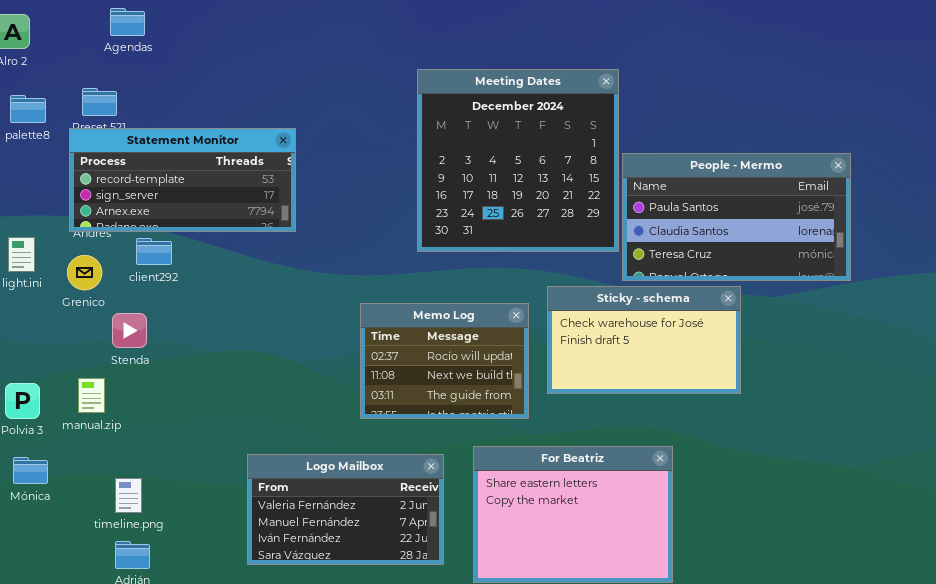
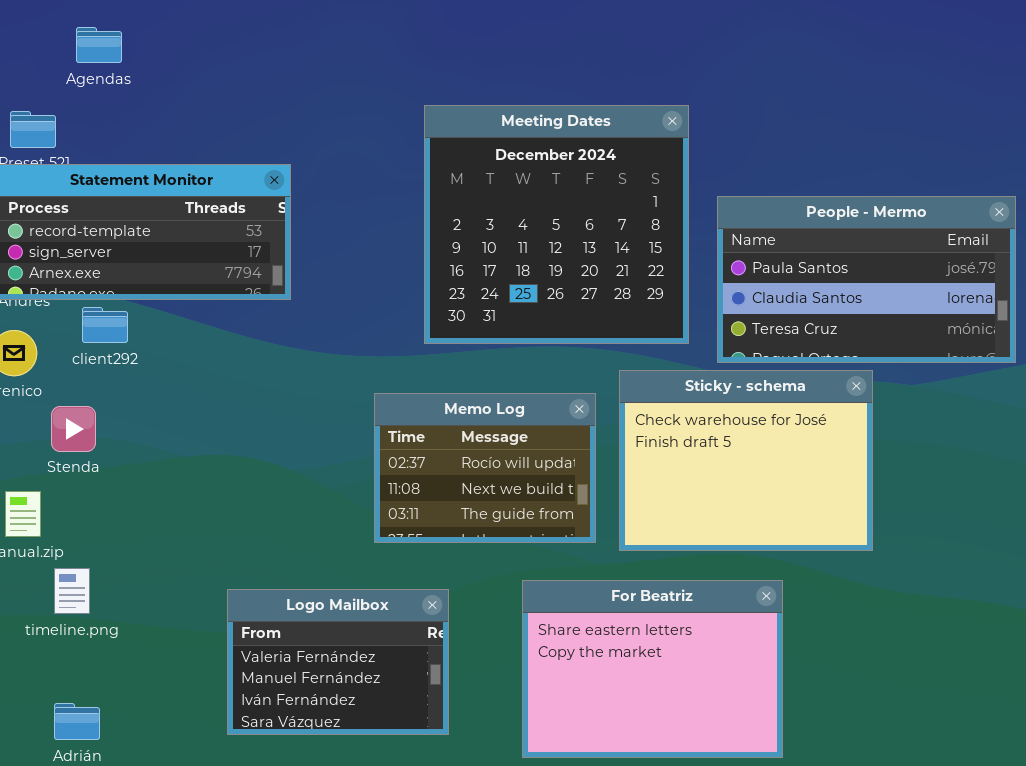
Agendas: [110,8,145,36] -> [76,27,122,63], moved
Meeting Dates: [417,69,619,252] -> [424,105,689,344], moved
Sticky - schema: [547,286,741,394] -> [619,370,873,551], resized
Logo Mailbox: [247,454,444,565] -> [227,589,449,735], resized
timeline.png: [115,478,142,513] -> [54,568,90,614], moved

